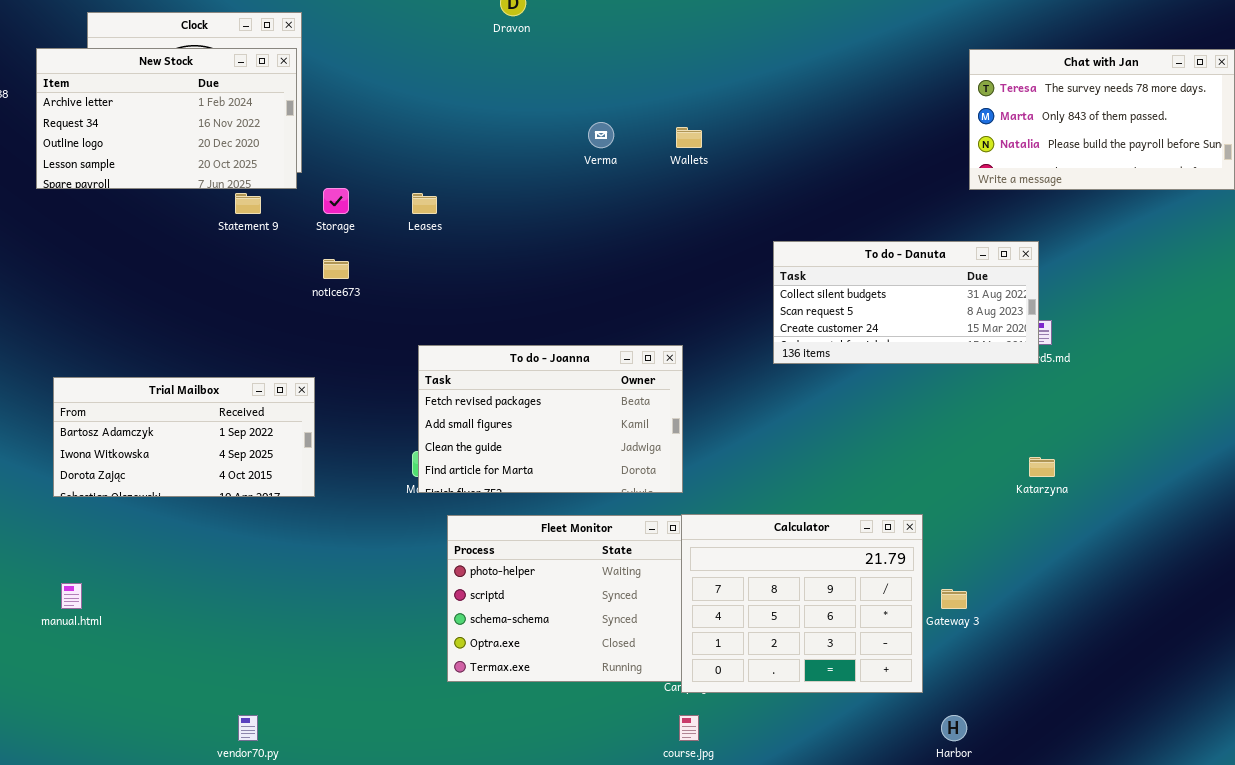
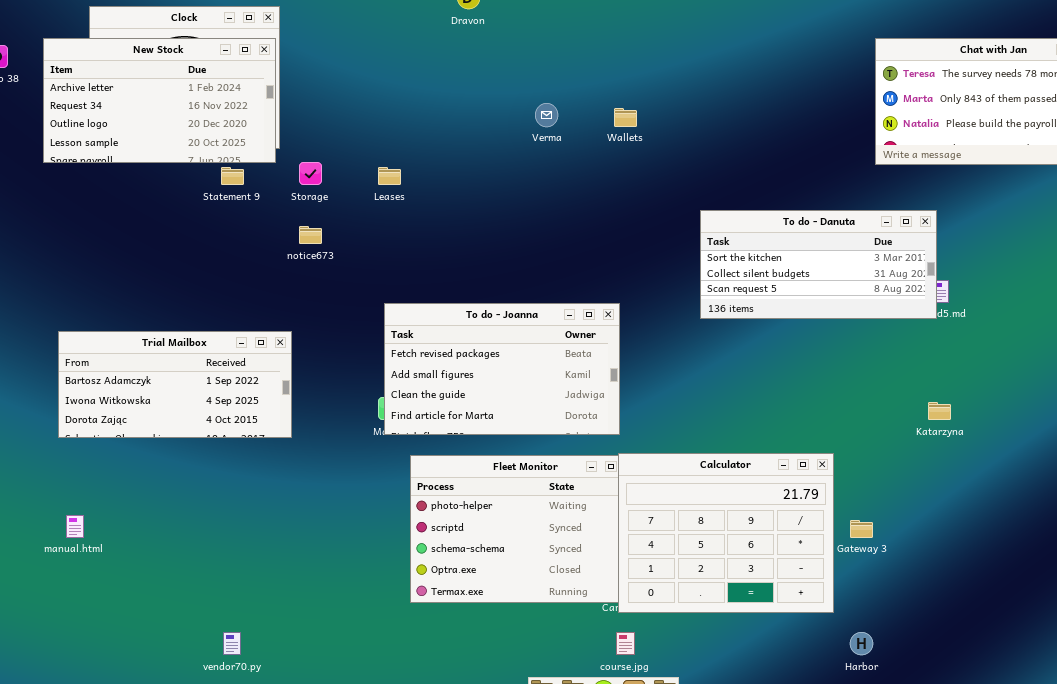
To do - Danuta: [773,241,1039,364] -> [700,210,937,319], scrolled up 1 row

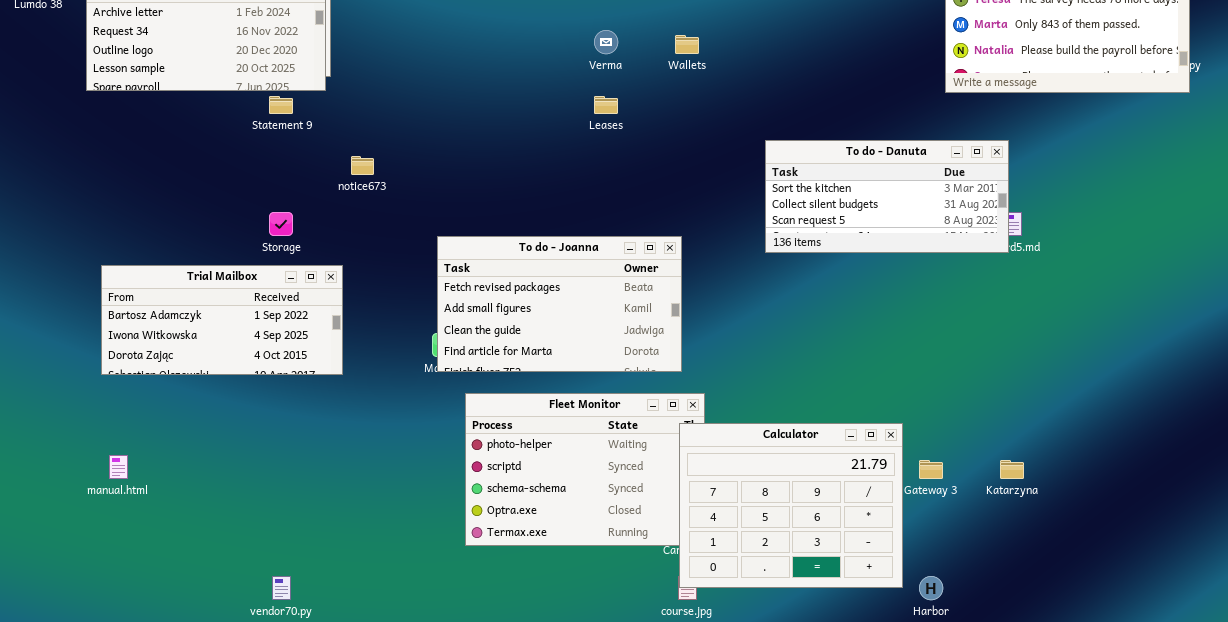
Storage: [299,162,322,185] -> [269,212,293,236], moved
Leases: [378,167,401,185] -> [594,96,618,114], moved
Katarzyna: [928,402,951,420] -> [1000,460,1024,479], moved
Calculator: [618,453,834,613] -> [679,423,903,588], moved

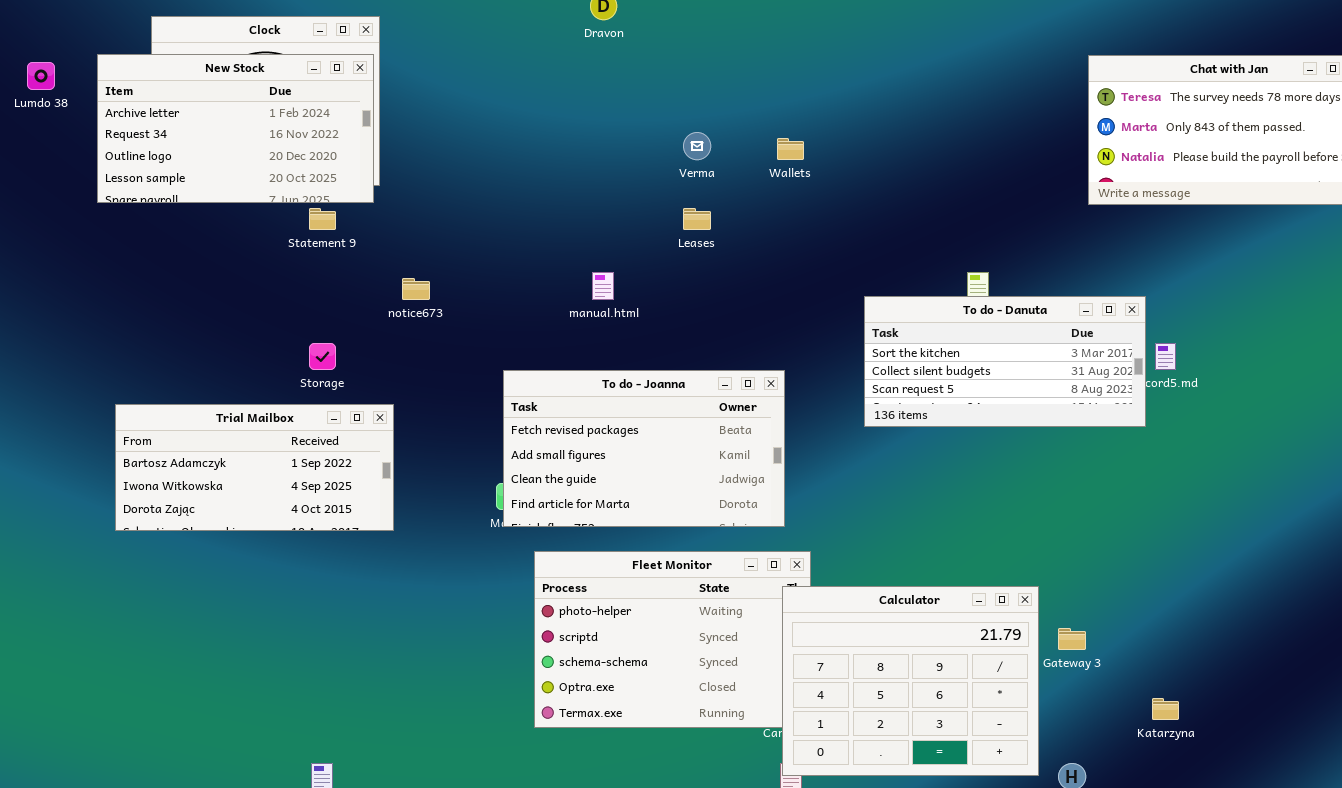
To do - Danuta: [765,140,1009,253] -> [864,296,1146,427], moved
manual.html: [109,455,128,479] -> [592,272,614,300], moved
Katarzyna: [1000,460,1024,479] -> [1152,698,1179,720], moved

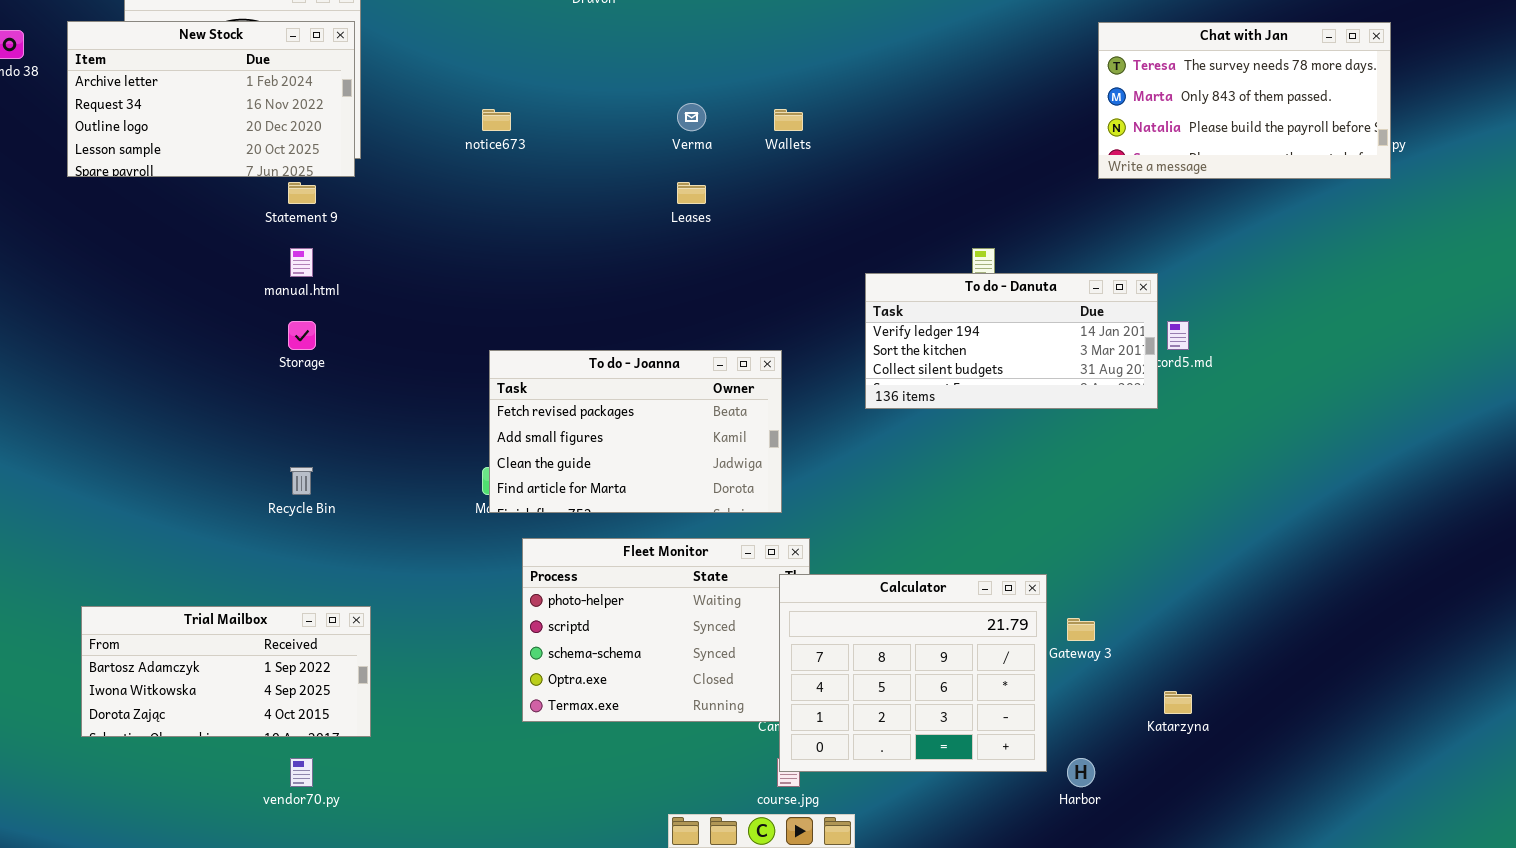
manual.html: [592,272,614,300] -> [290,248,313,277], moved
notice673: [402,278,430,300] -> [482,109,511,131], moved
To do - Danuta: [864,296,1146,427] -> [865,273,1158,409], scrolled up 1 row
Trial Mailbox: [115,404,394,531] -> [81,606,371,737], moved

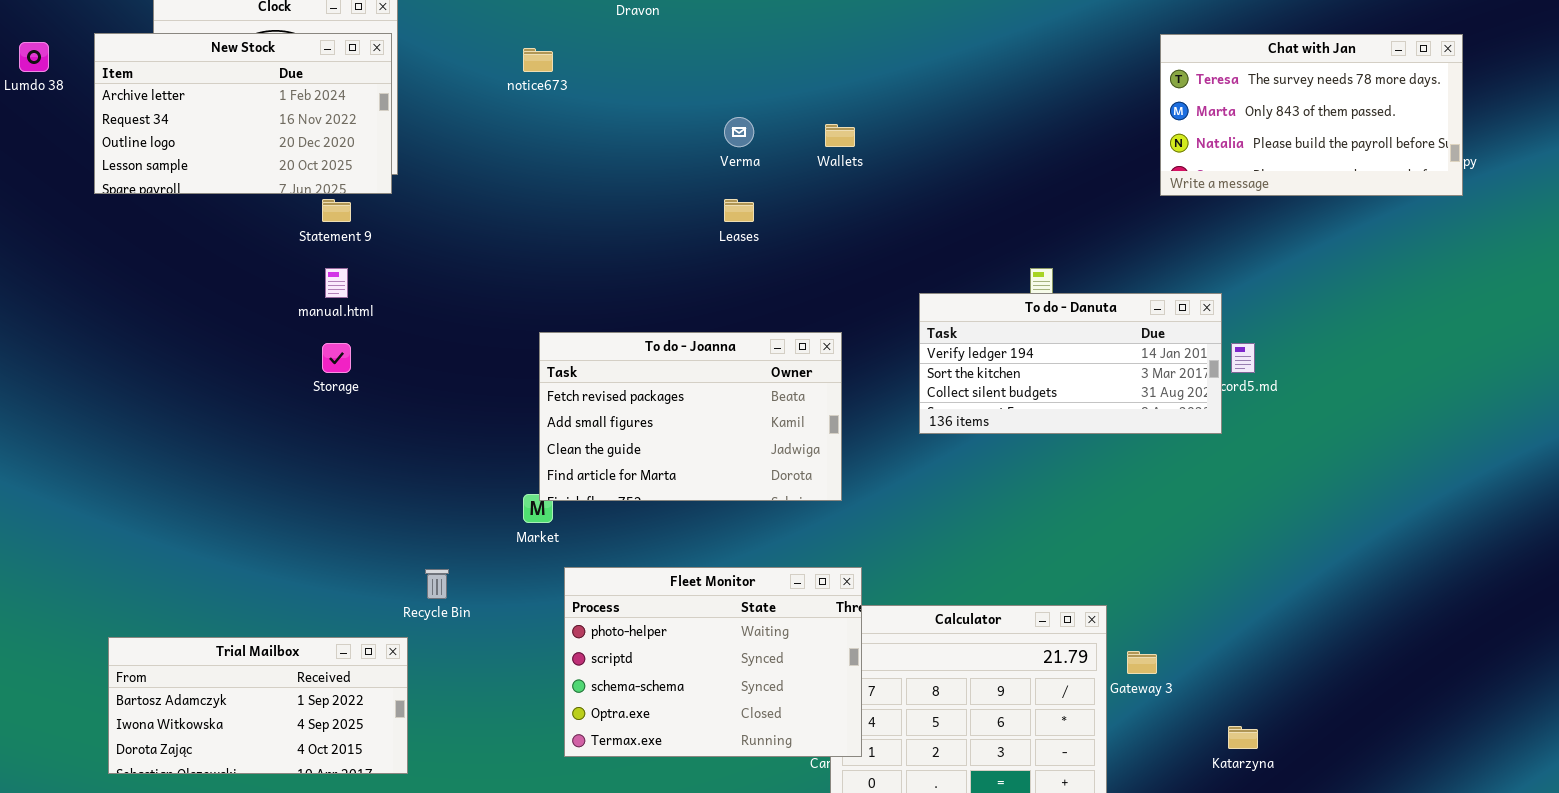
notice673: [482,109,511,131] -> [523,48,553,72], moved
To do - Joanna: [489,350,782,513] -> [539,332,842,501], moved
Recycle Bin: [290,467,313,495] -> [425,569,449,599], moved
Fleet Monitor: [522,538,810,722] -> [564,567,862,757], raised

